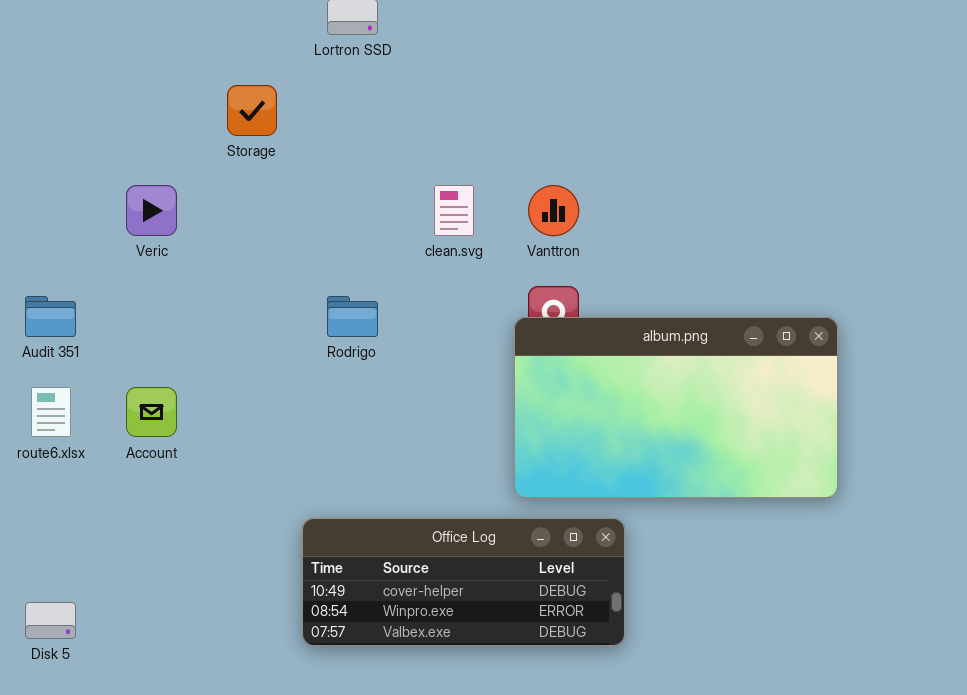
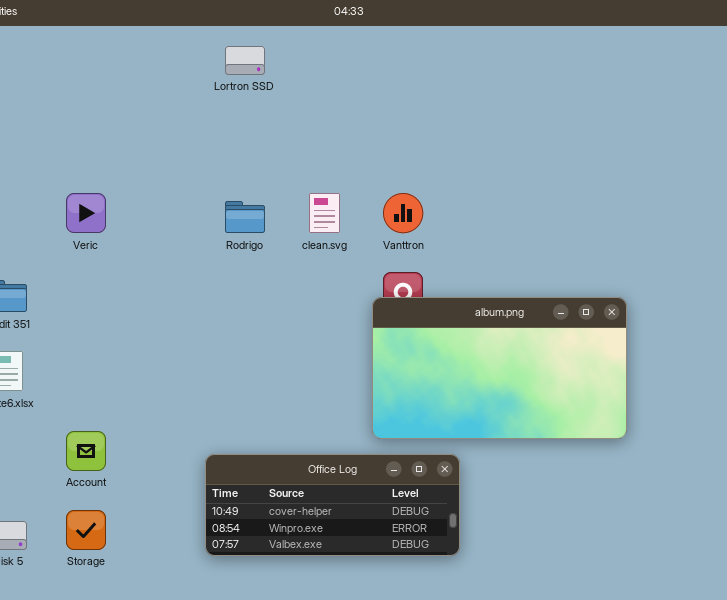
Storage: [227,85,277,136] -> [66,510,106,550], moved
Rodrigo: [327,296,378,337] -> [225,201,265,233], moved
Account: [126,387,177,437] -> [66,431,106,471], moved

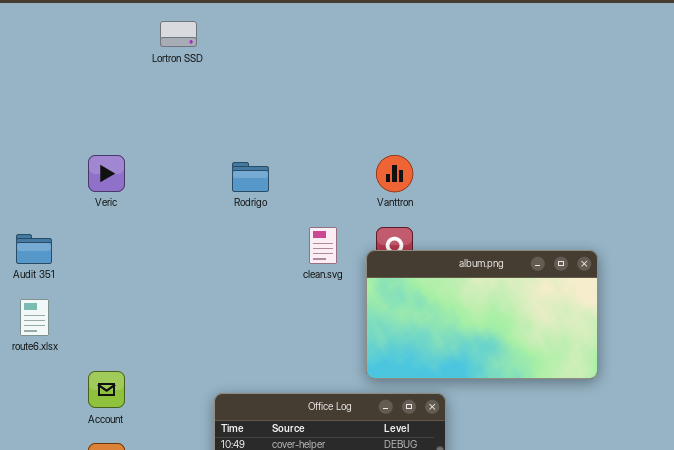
Lortron SSD: [225,46,265,75] -> [160,21,197,47], moved
clean.svg: [309,193,340,233] -> [309,227,337,264], moved

